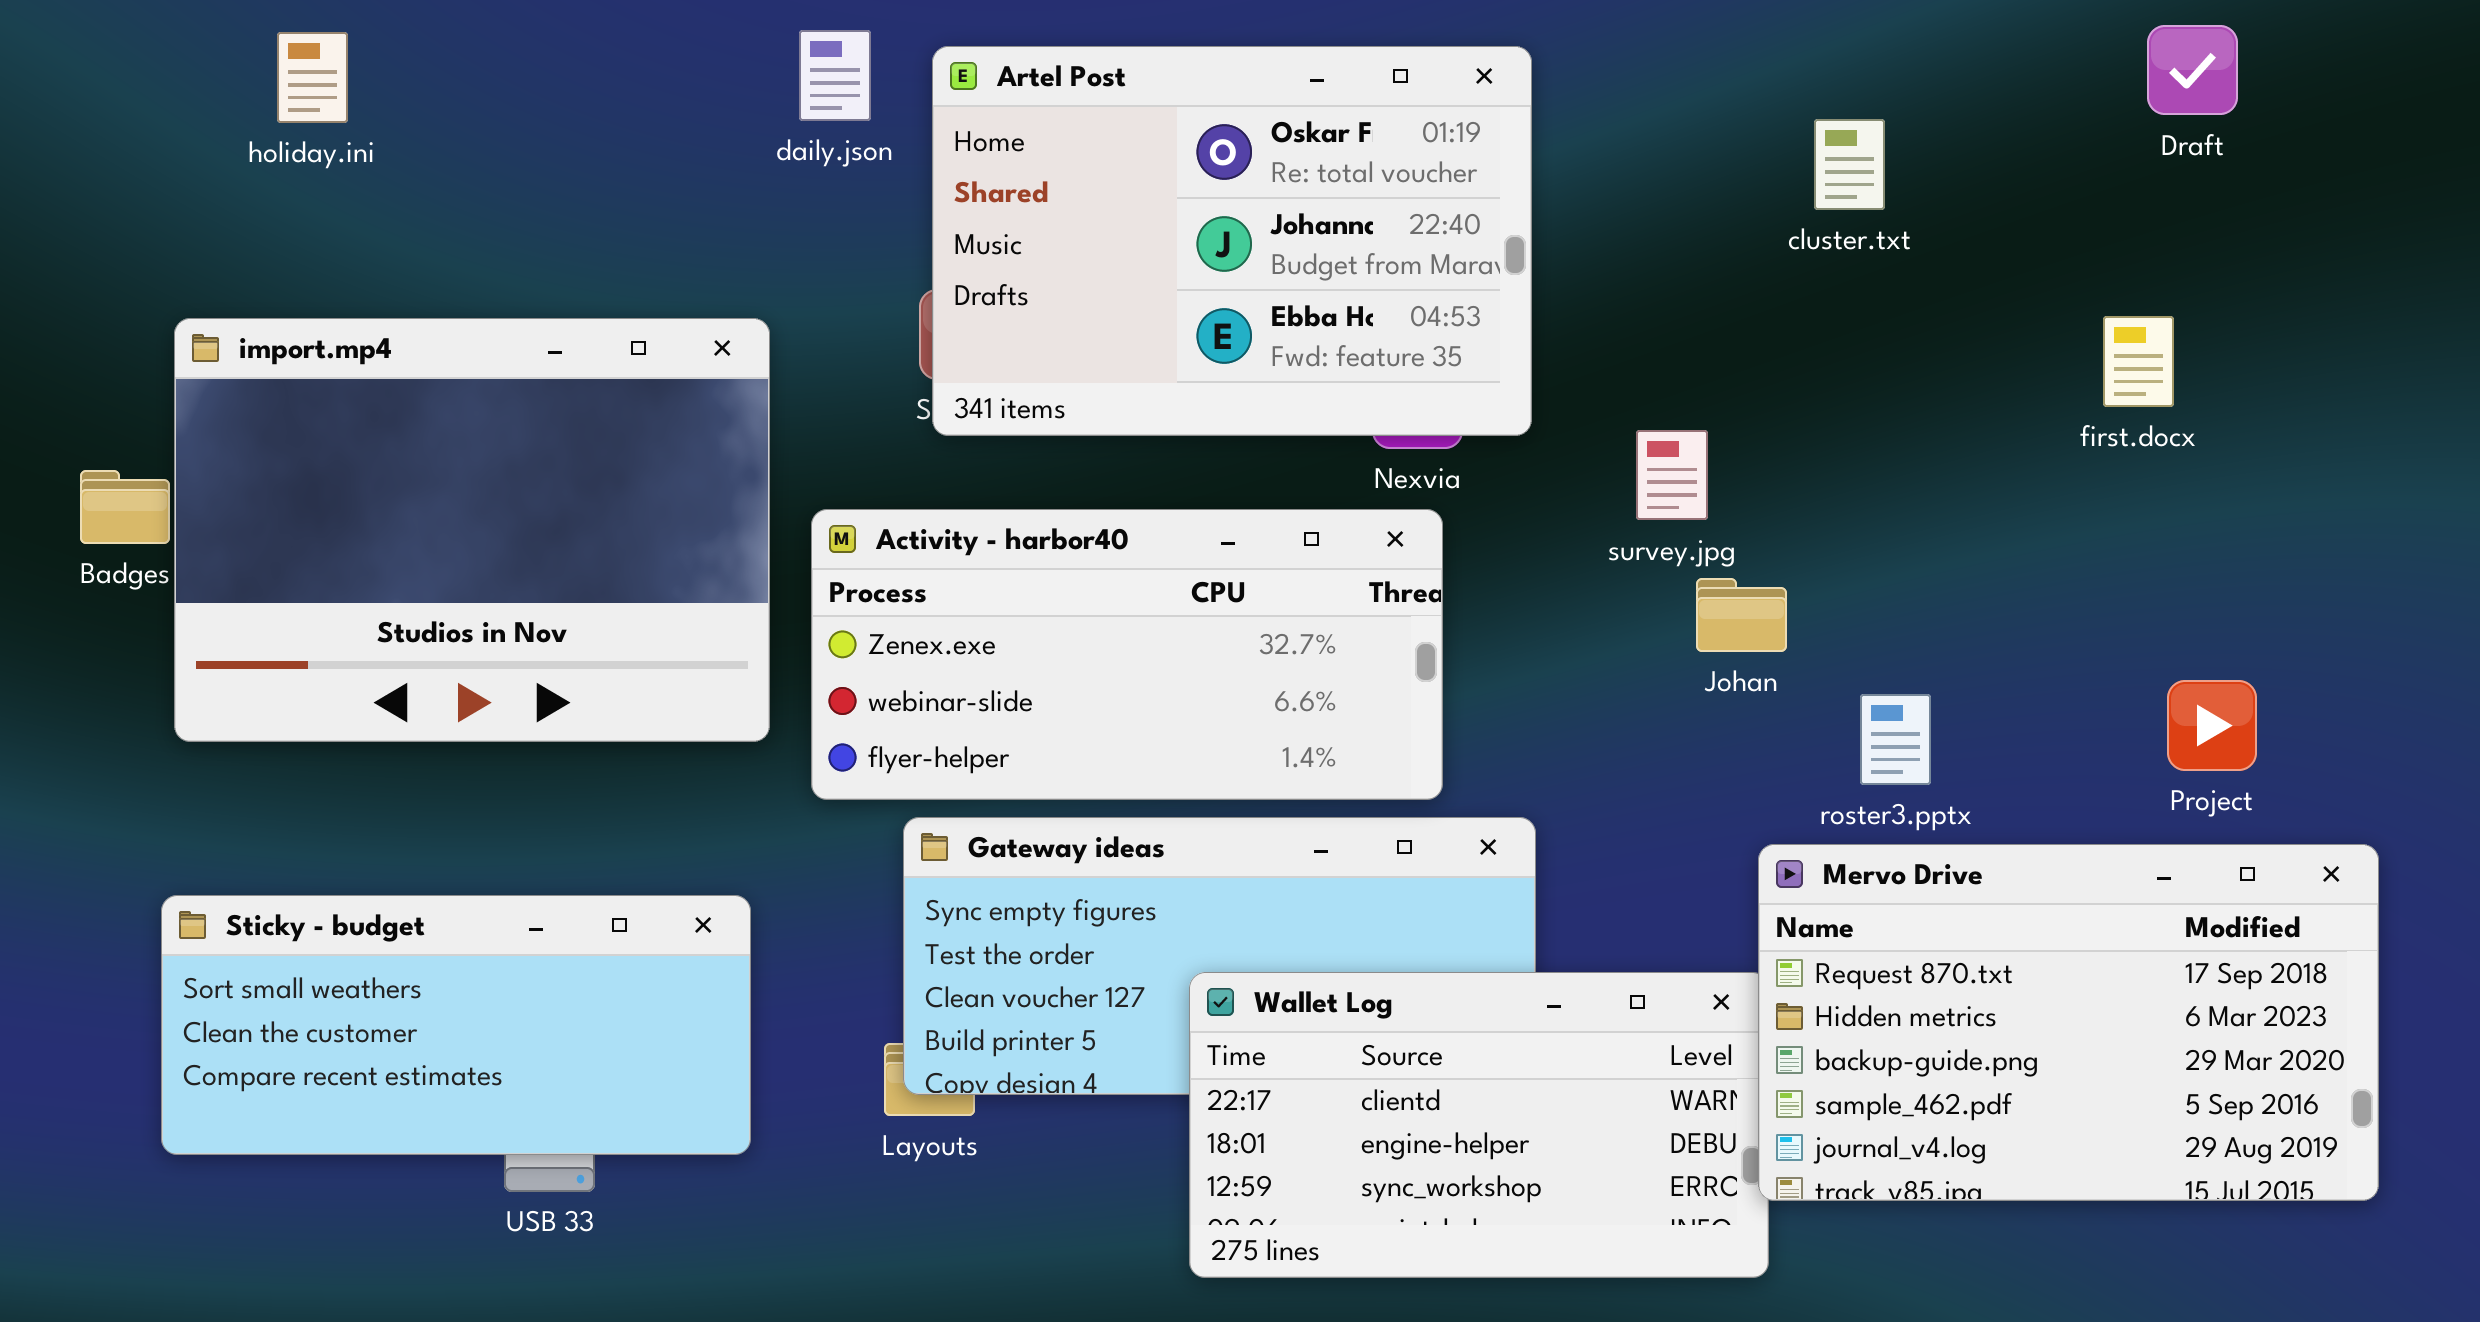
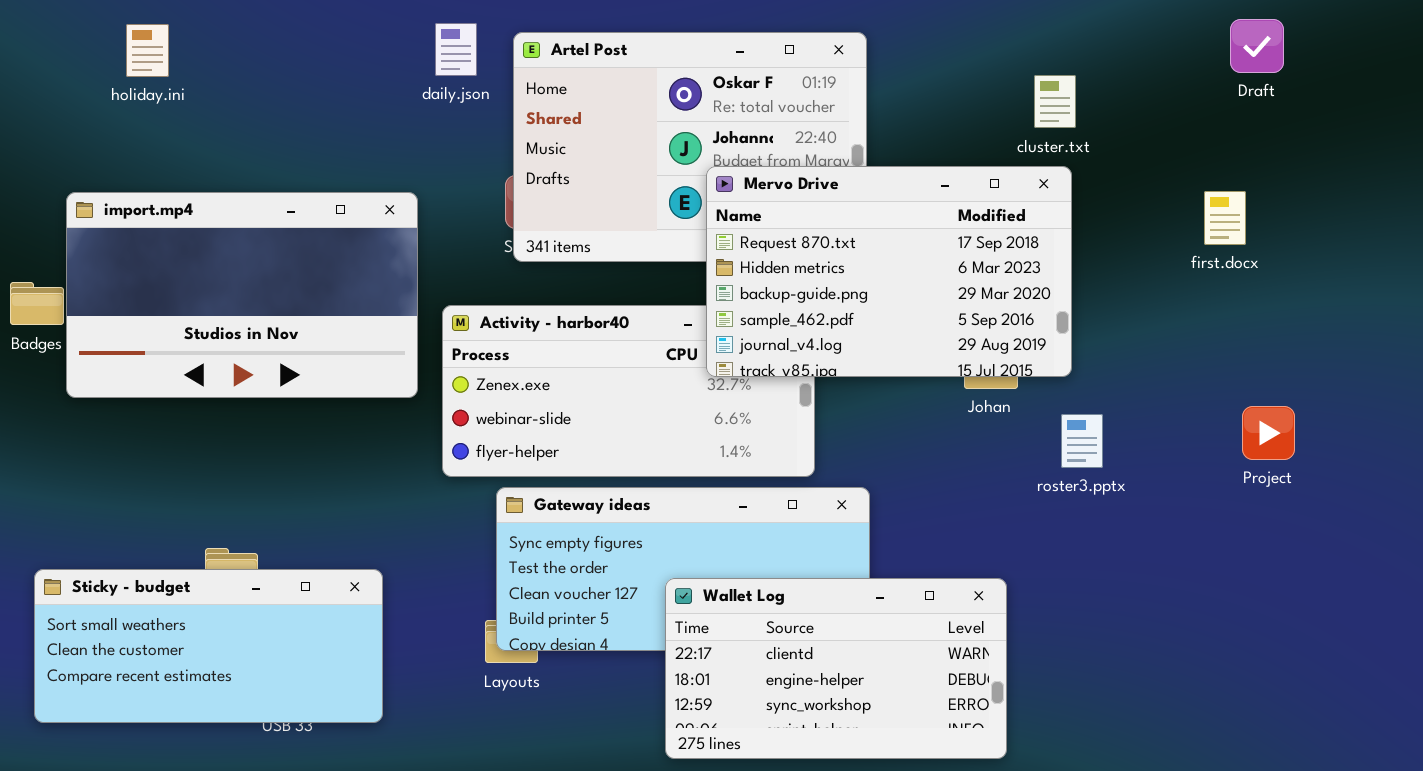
import.mp4: [174,318,770,742] -> [66,192,418,398], resized
Mervo Drive: [1758,844,2379,1201] -> [706,166,1072,377], moved
Sticky - budget: [161,895,751,1155] -> [34,569,383,723], moved

